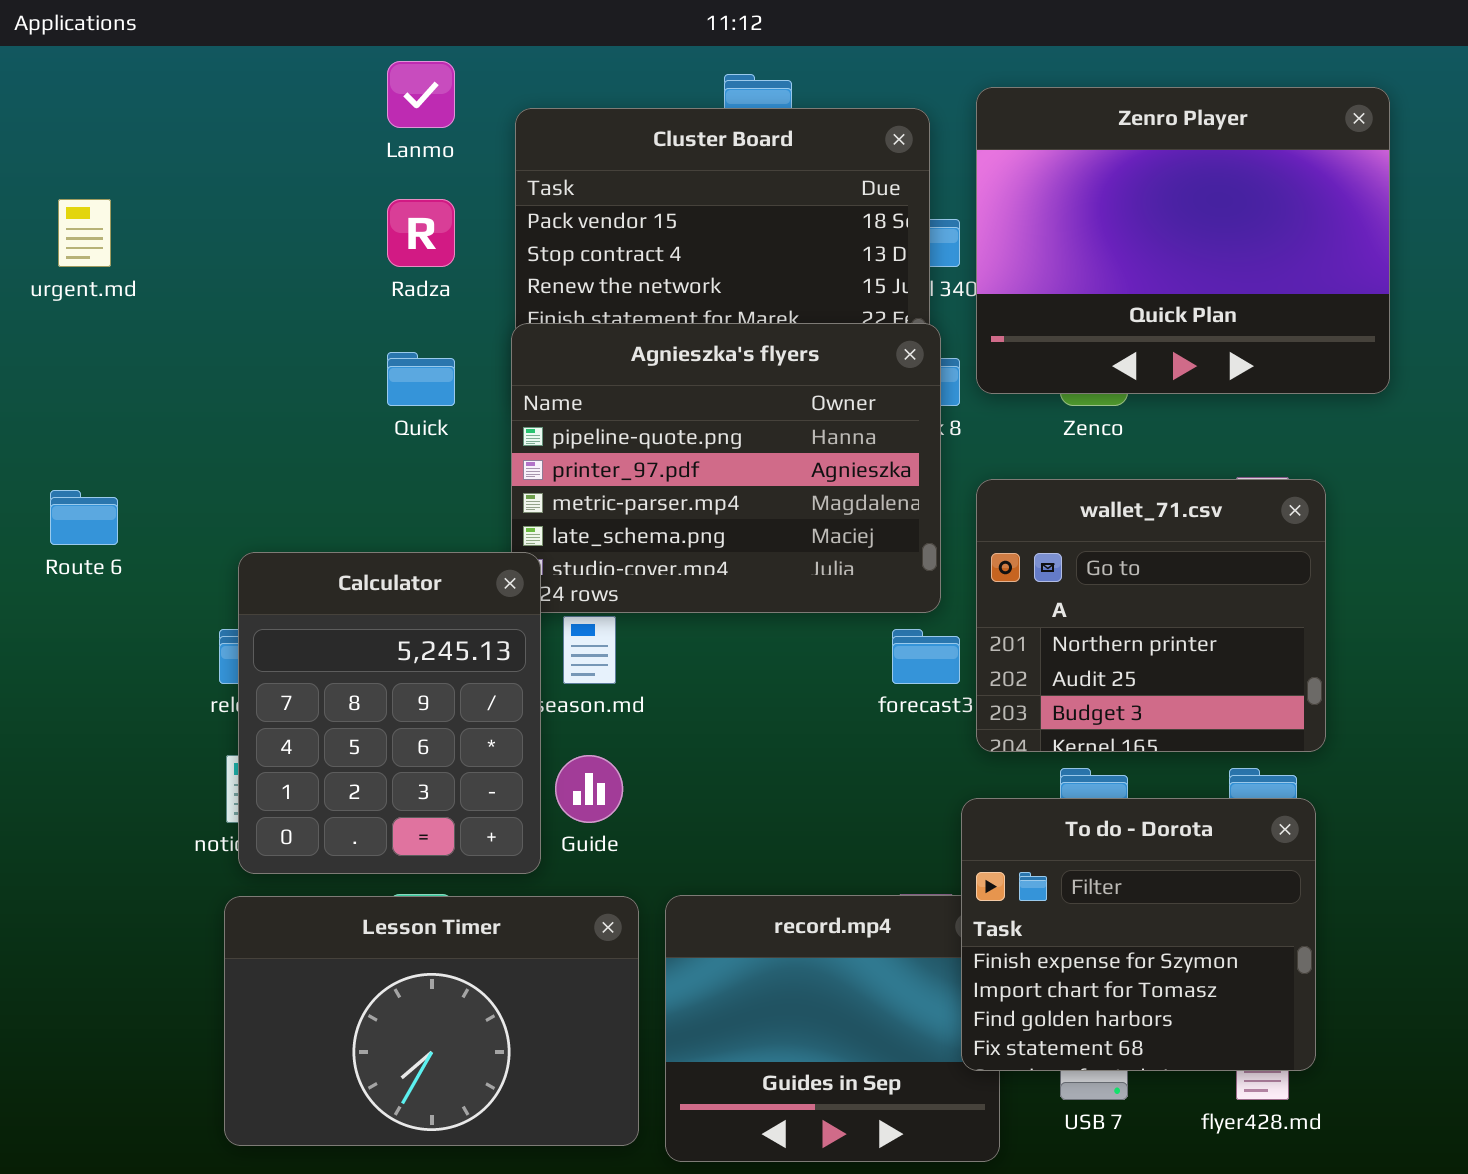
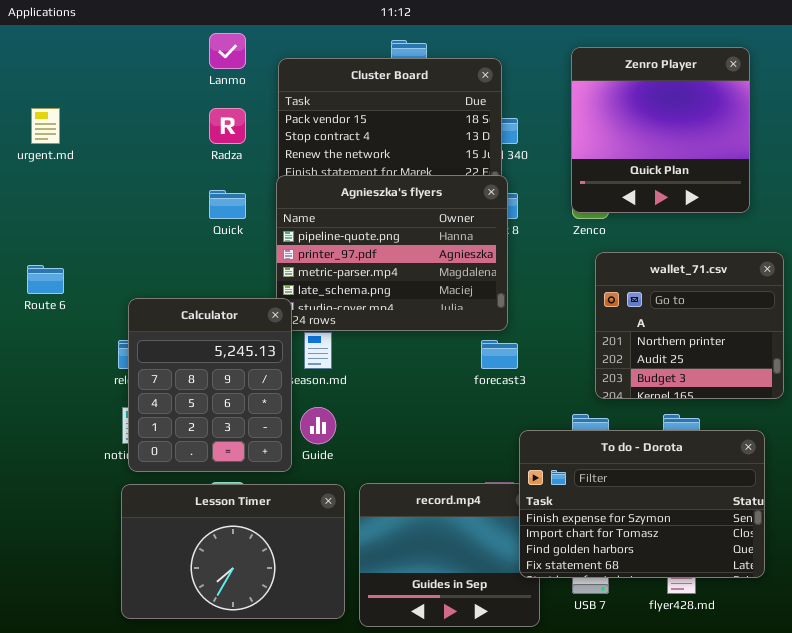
Zenro Player: [976,87,1390,394] -> [571,47,750,213], resized
wallet_71.csv: [976,479,1326,752] -> [595,252,784,399], moved
To do - Dorota: [961,798,1316,1071] -> [519,430,765,578], resized

